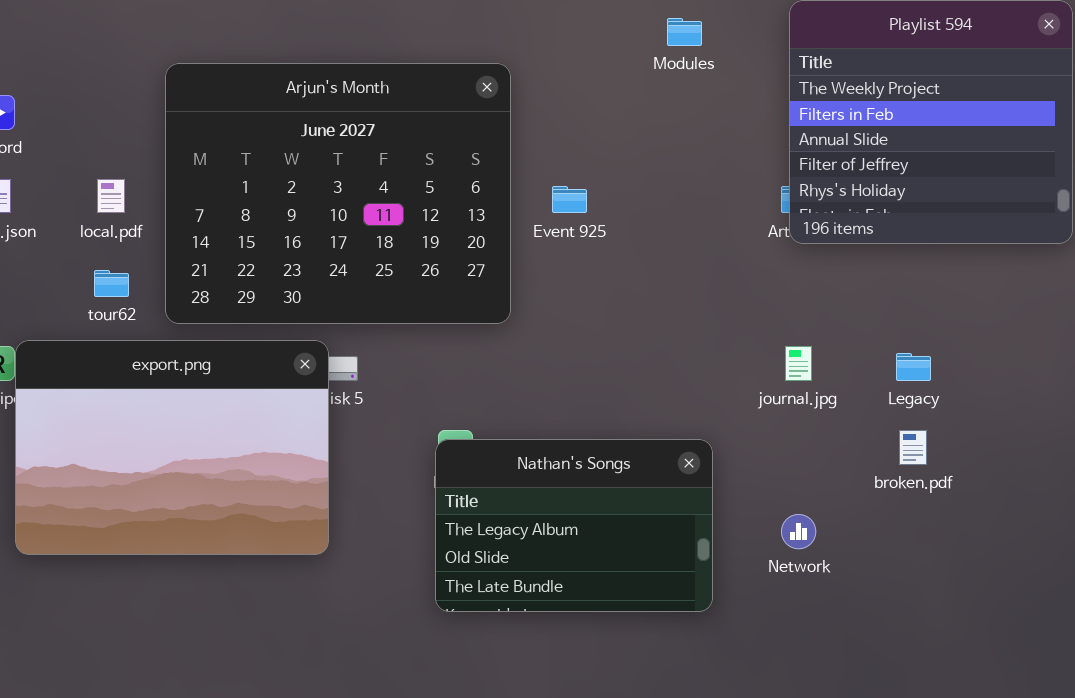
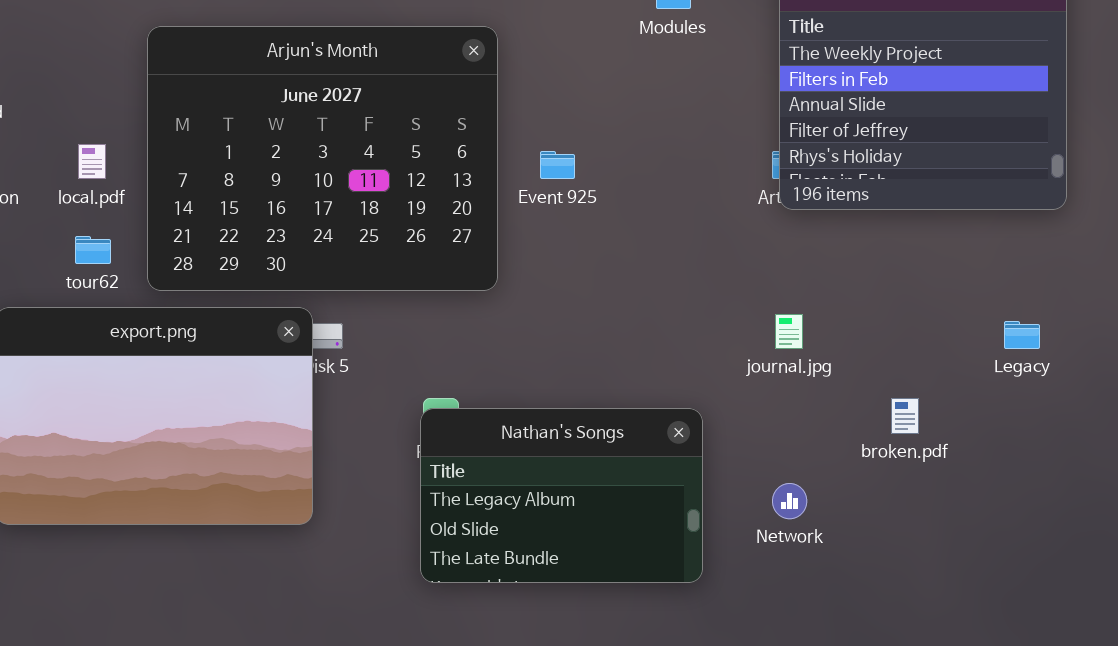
Legacy: [896,353,931,381] -> [1004,321,1040,349], moved

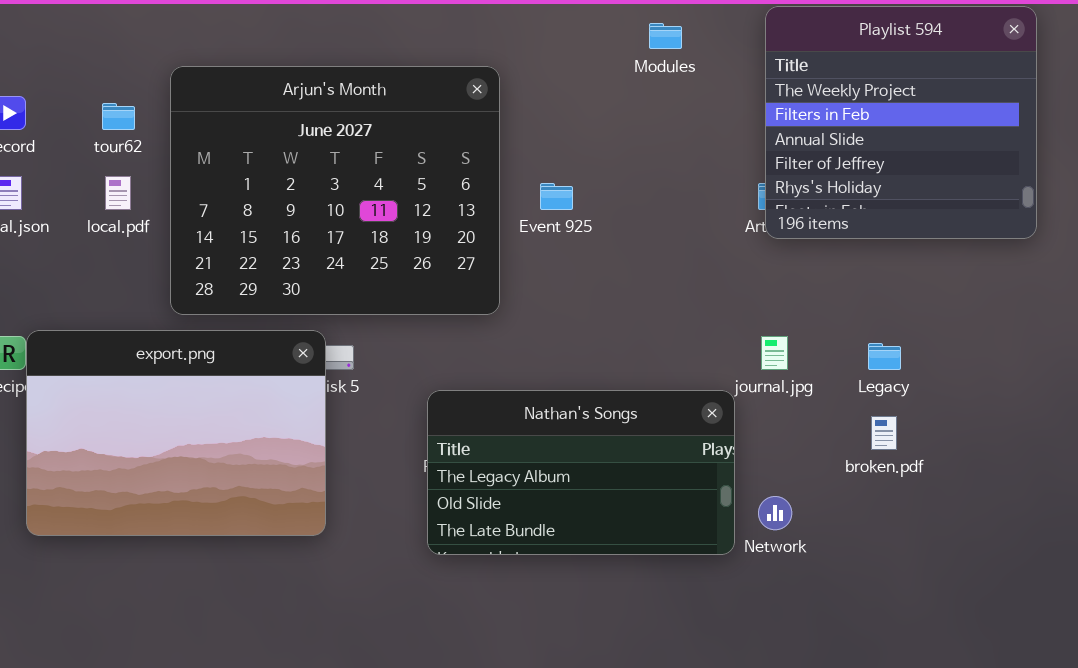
tour62: [75,236,111,264] -> [102,103,135,130], moved
Legacy: [1004,321,1040,349] -> [868,343,901,370], moved
Nathan's Songs: [420,408,703,583] -> [427,390,735,555], moved, resized

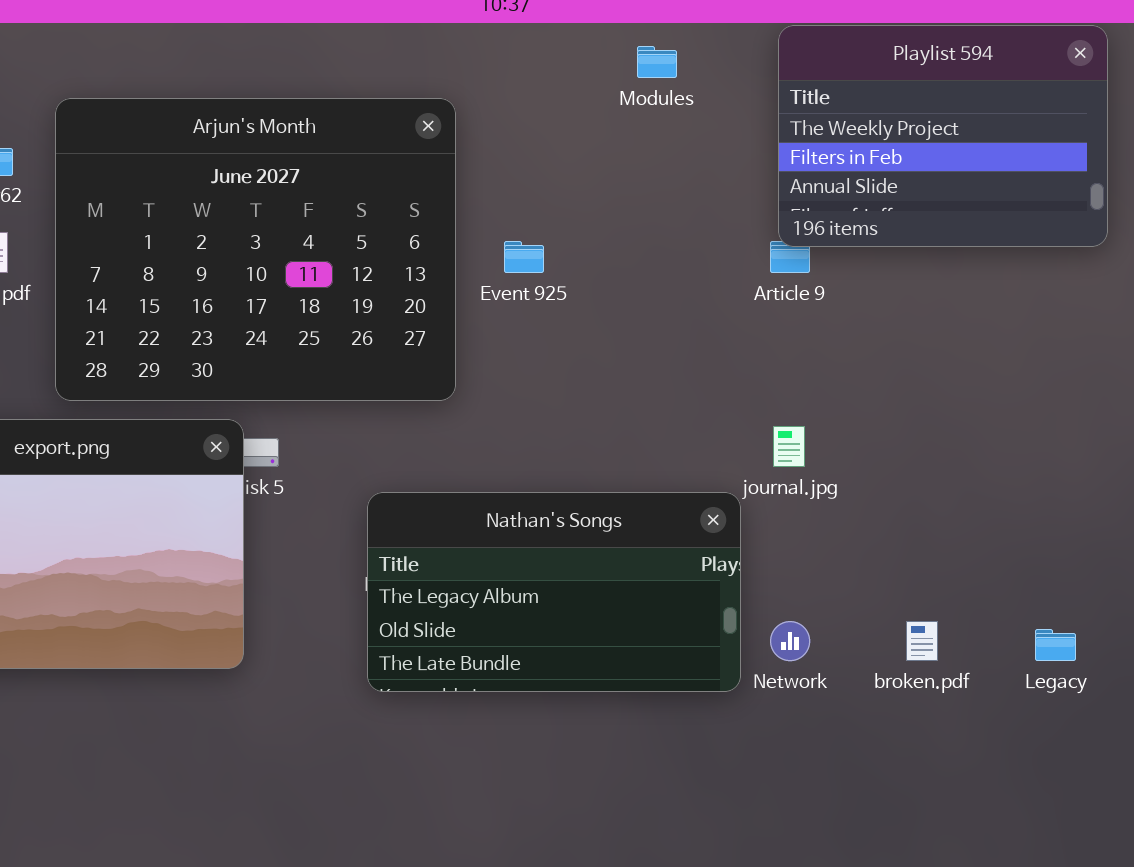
Playlist 594: [765,6,1037,239] -> [778,25,1108,247], resized
Legacy: [868,343,901,370] -> [1035,629,1076,661], moved
broken.pdf: [871,416,897,450] -> [906,621,938,661], moved

